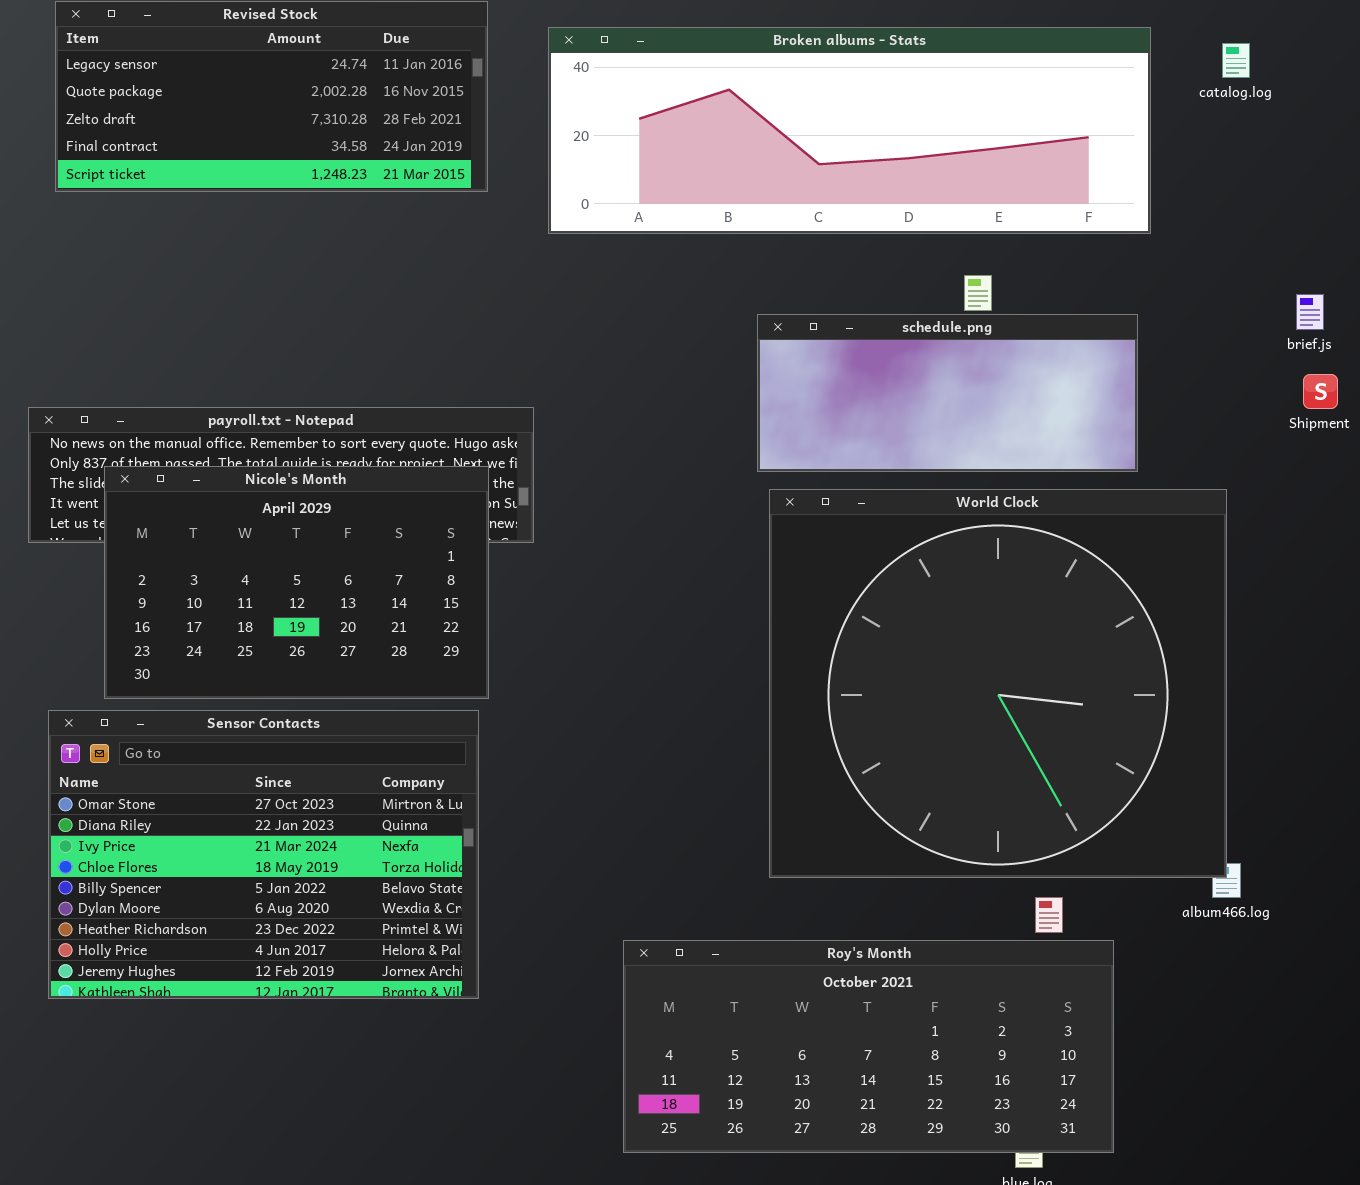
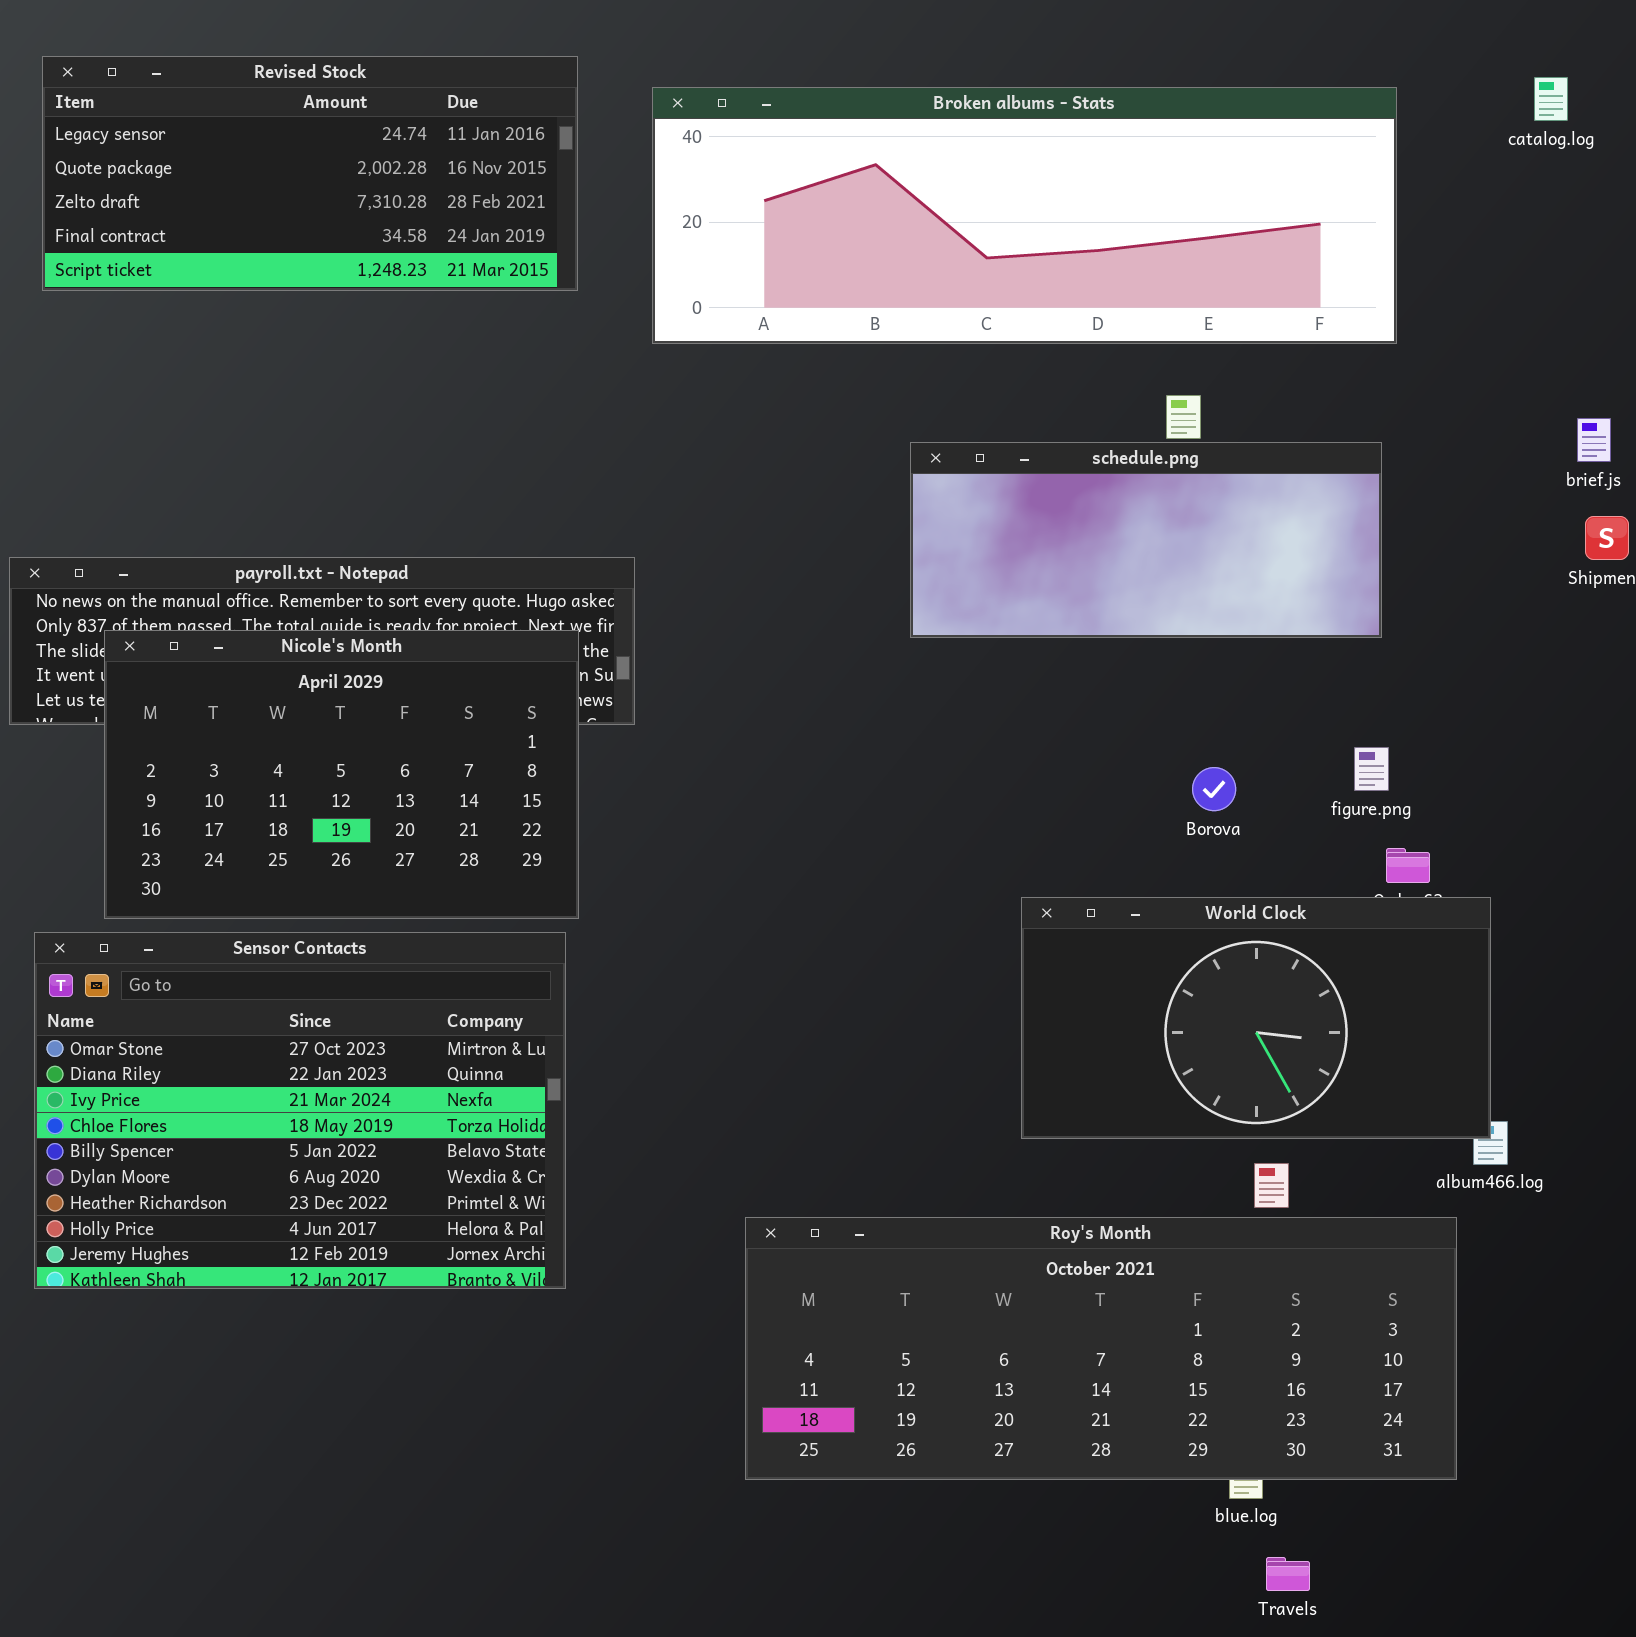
catalog.log: [1222,43,1250,78] -> [1534,77,1568,121], moved
World Clock: [769,489,1227,878] -> [1021,897,1491,1139], resized
Roy's Month: [623,940,1114,1153] -> [745,1217,1457,1480], resized

